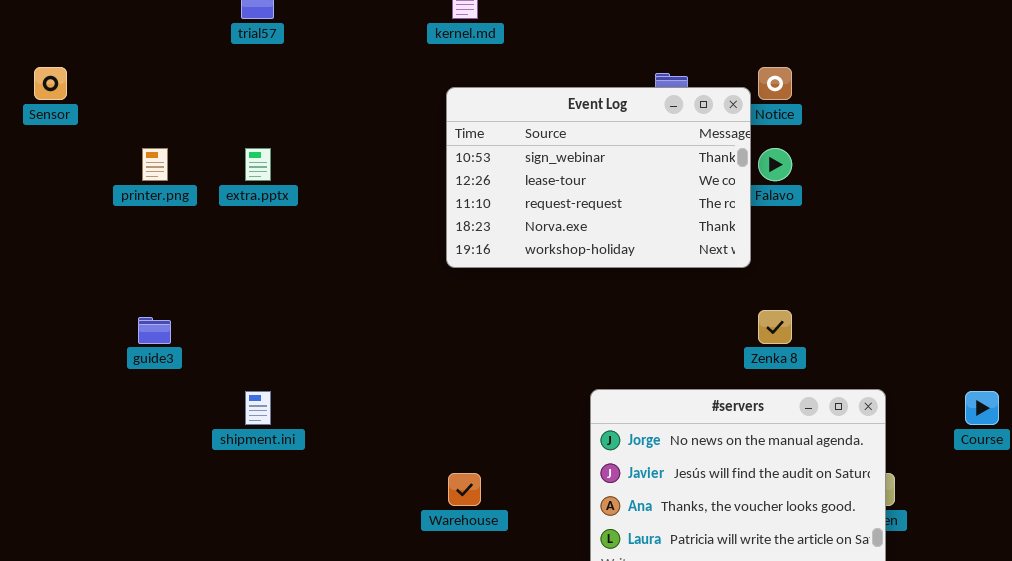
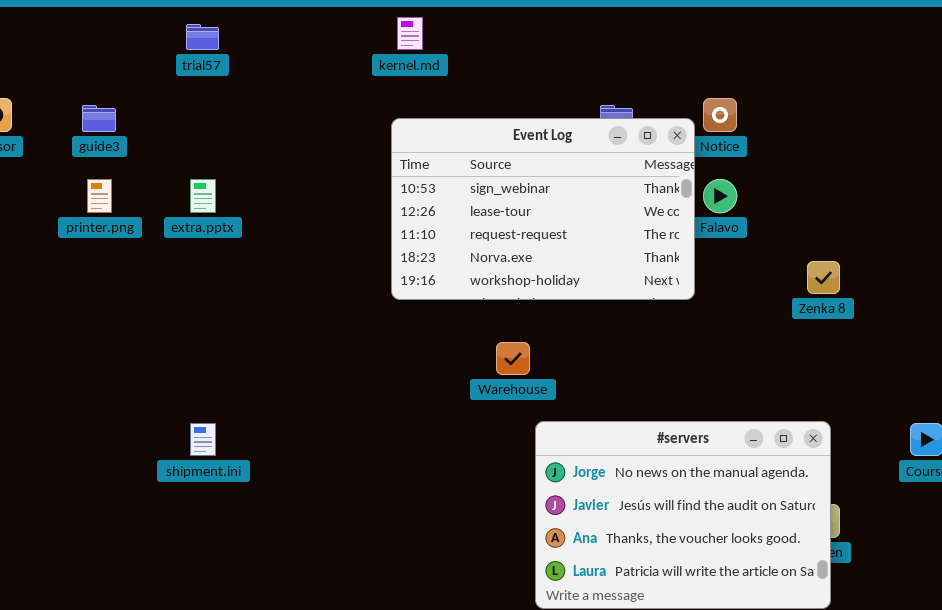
Zenka 8: [758,310,792,344] -> [807,261,840,294], moved
guide3: [138,317,171,344] -> [82,105,116,132], moved
Warehouse: [448,473,481,506] -> [496,342,530,375], moved

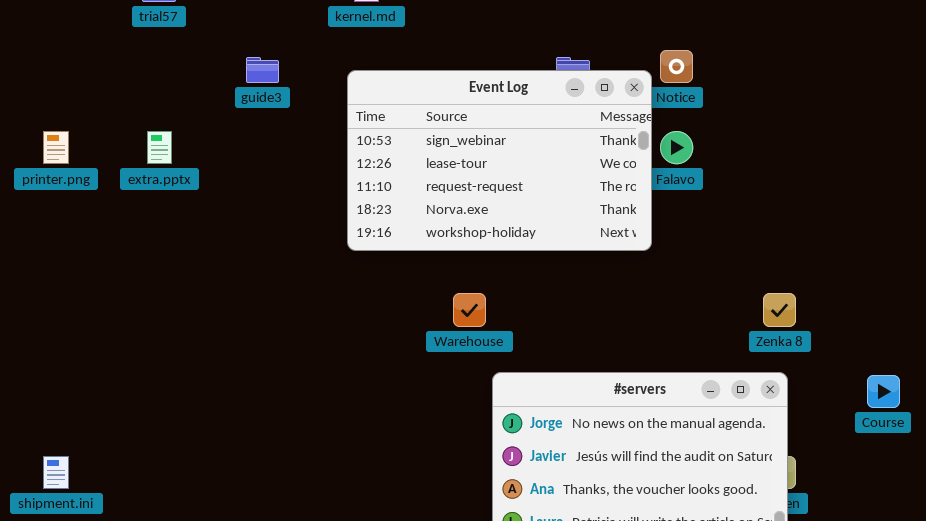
guide3: [82,105,116,132] -> [246,57,279,83], moved
Zenka 8: [807,261,840,294] -> [763,293,796,327], moved
shipment.ini: [190,423,216,456] -> [43,456,69,489], moved

